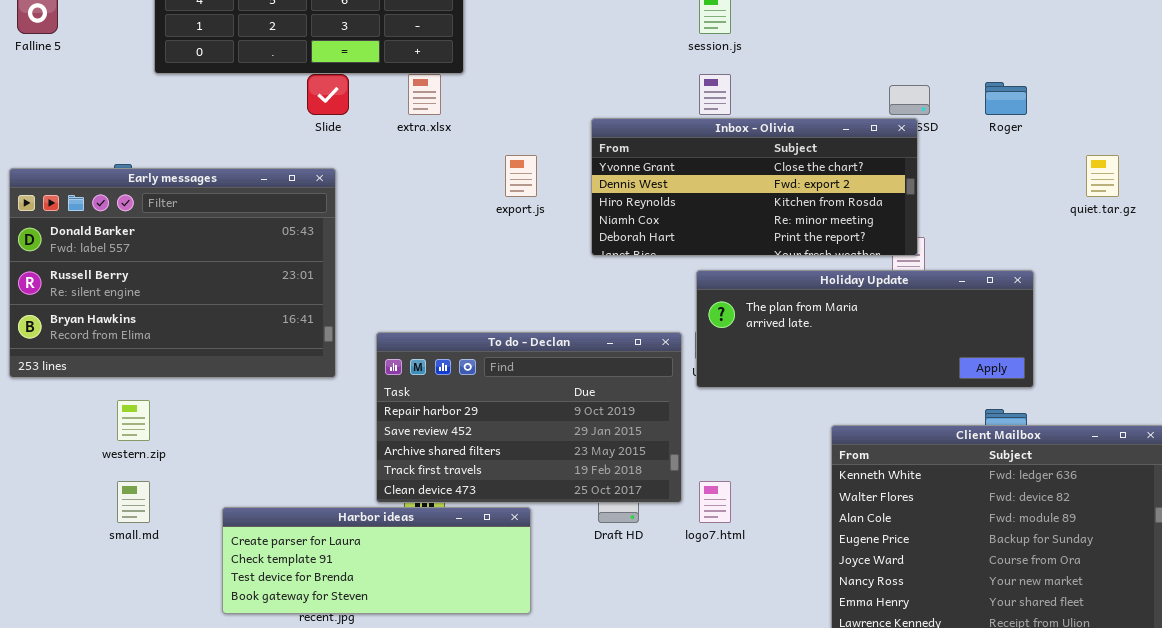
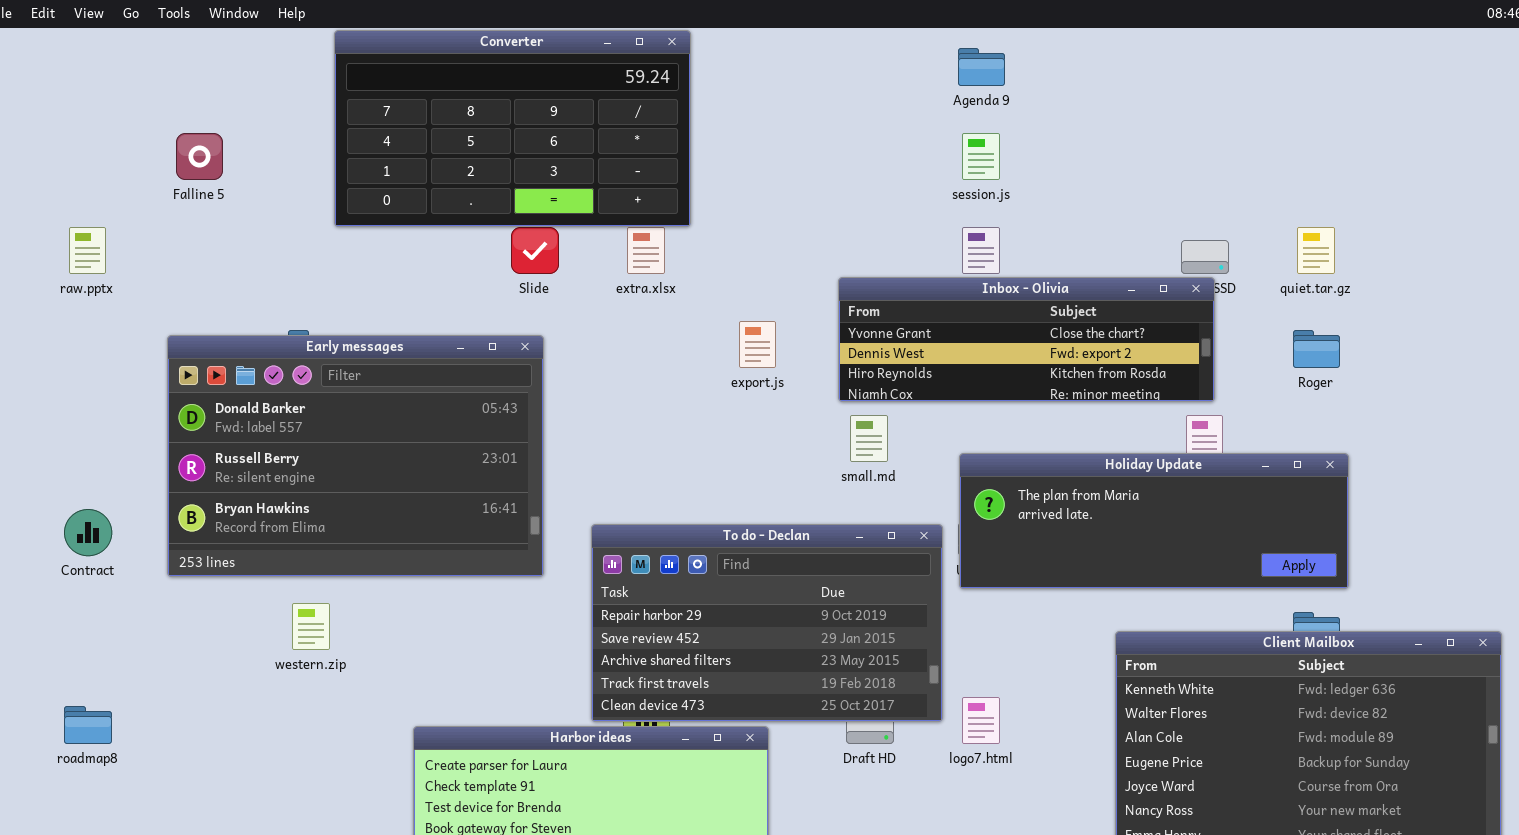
Roger: [985,82,1027,115] -> [1293,330,1340,368], moved
Inbox - Olivia: [591,118,918,256] -> [838,277,1215,402], resized
quiet.tar.gz: [1086,155,1119,197] -> [1297,227,1335,274], moved
small.md: [117,481,150,523] -> [850,415,888,462], moved

